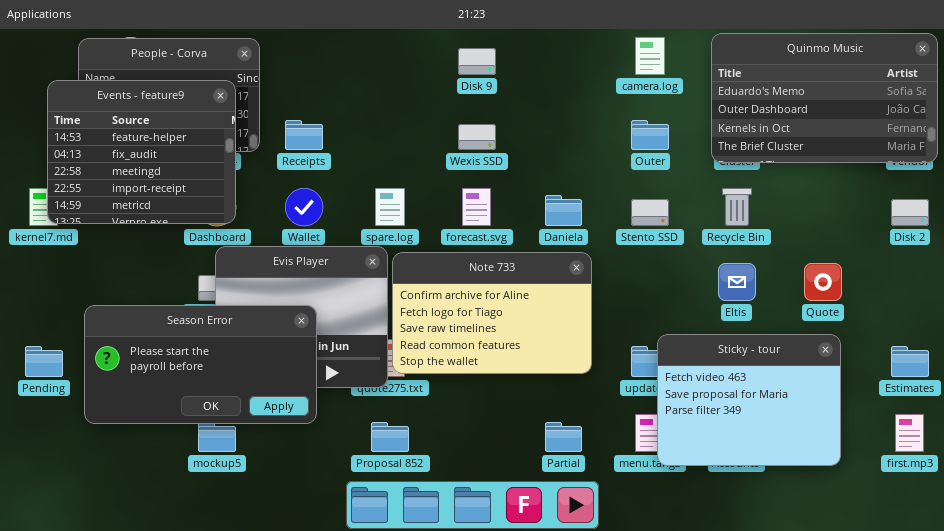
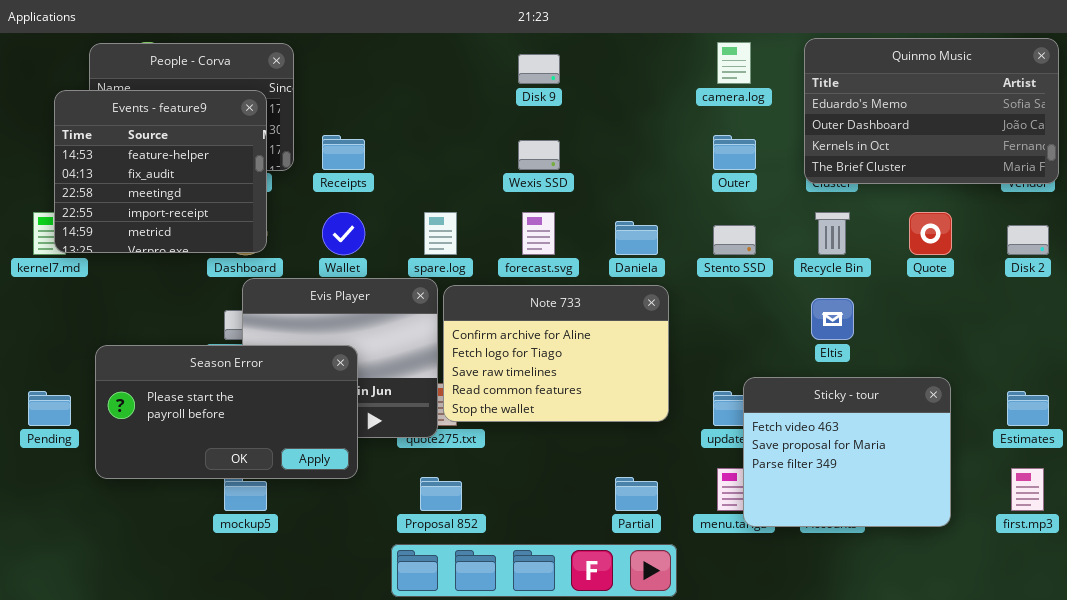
Quote: [804,263,842,301] -> [909,212,952,255], moved

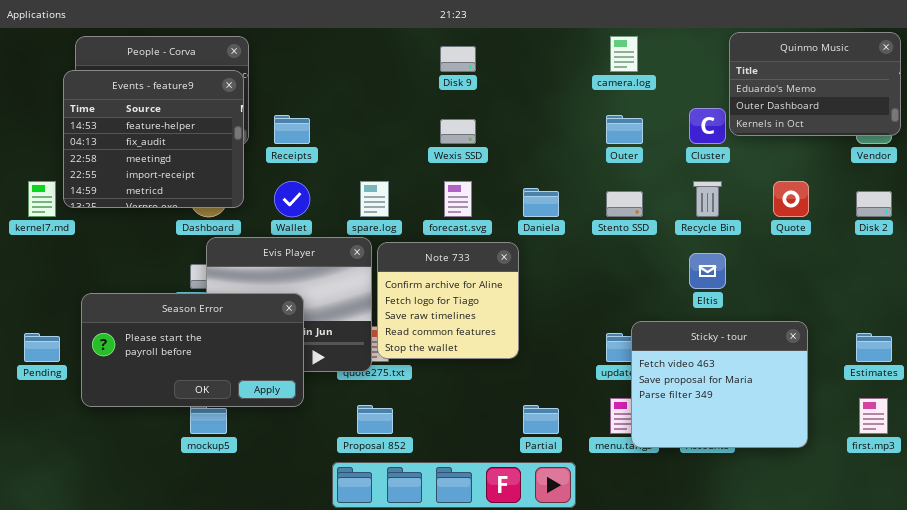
Quinmo Music: [804,38,1059,184] -> [729,32,901,136], resized
Events - feature9: [54,90,267,253] -> [63,70,244,208], moved
Note 733: [443,285,669,422] -> [377,242,519,359], resized

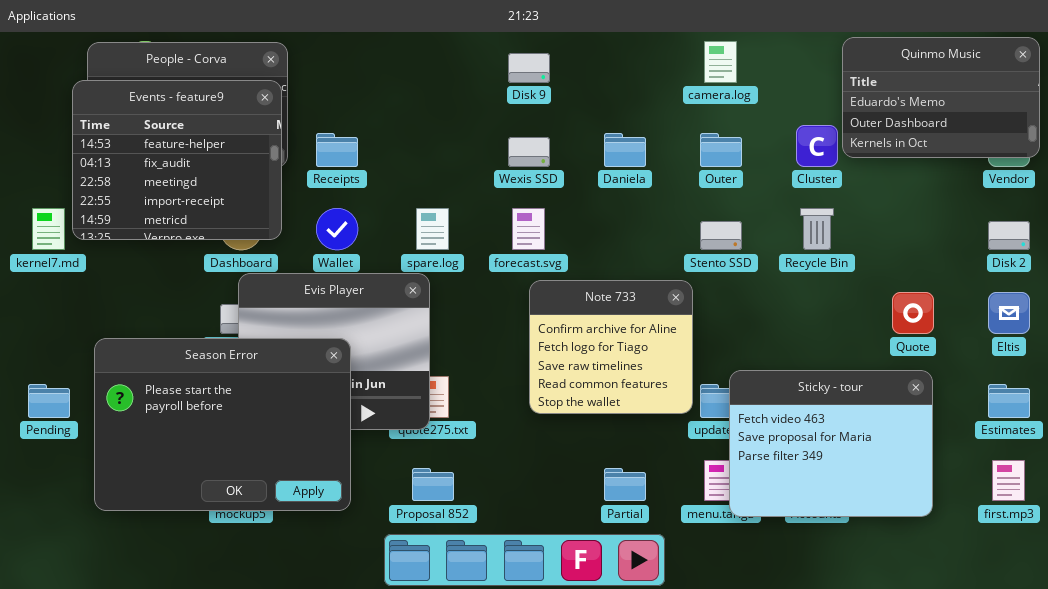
Quote: [773,181,809,217] -> [892,292,934,334], moved
Daniela: [523,188,559,217] -> [604,133,646,167], moved
Note 733: [377,242,519,359] -> [529,280,693,414], moved
Eltis: [689,253,726,289] -> [988,292,1030,334], moved
Season Error: [81,293,304,407] -> [94,338,351,511], resized

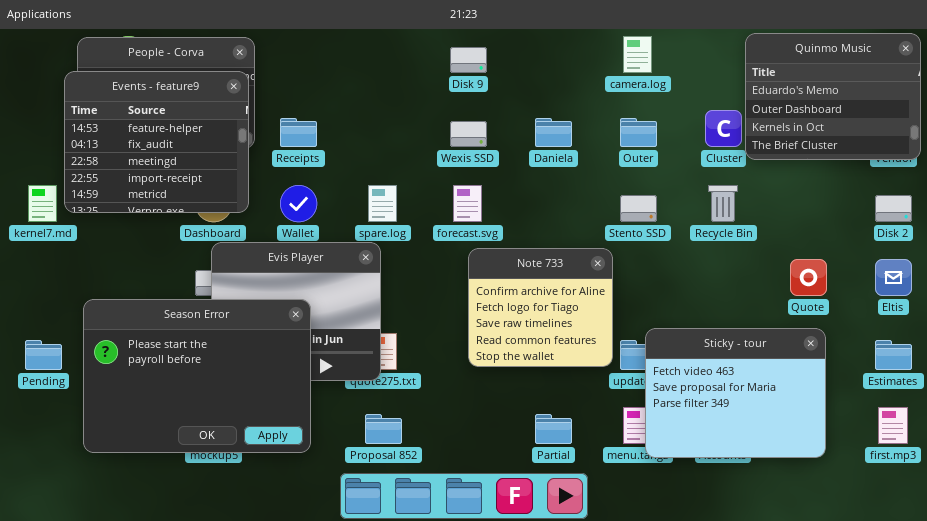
Quinmo Music: [842,37,1040,158] -> [745,33,921,160], resized

